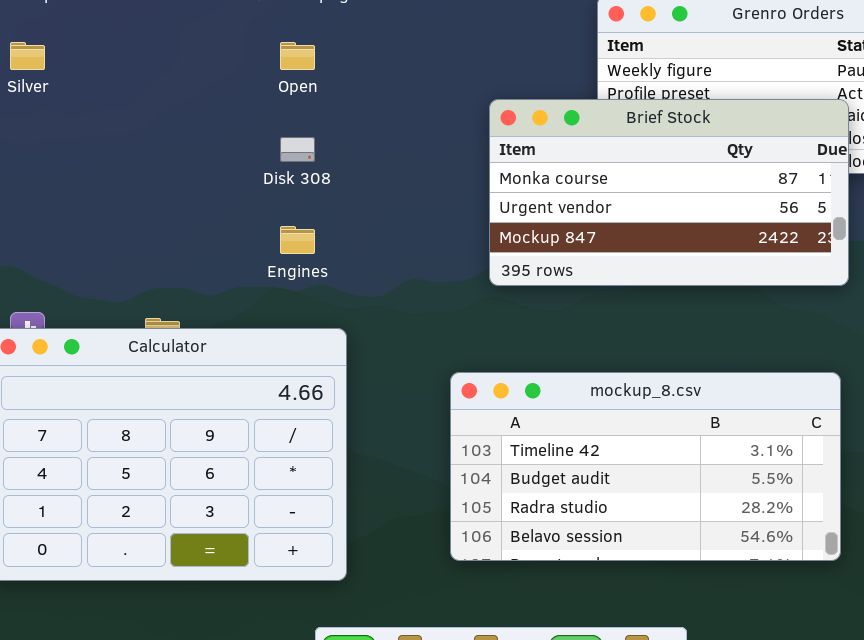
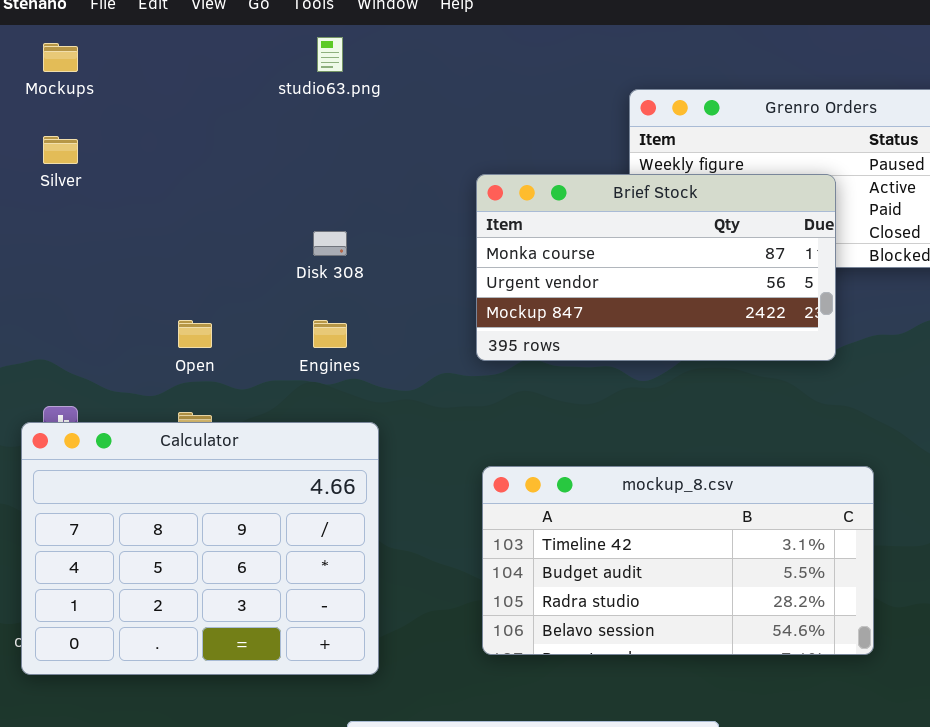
Open: [280,42,315,70] -> [178,320,212,348], moved
Brief Stock: [489,99,849,286] -> [476,174,836,361], moved

